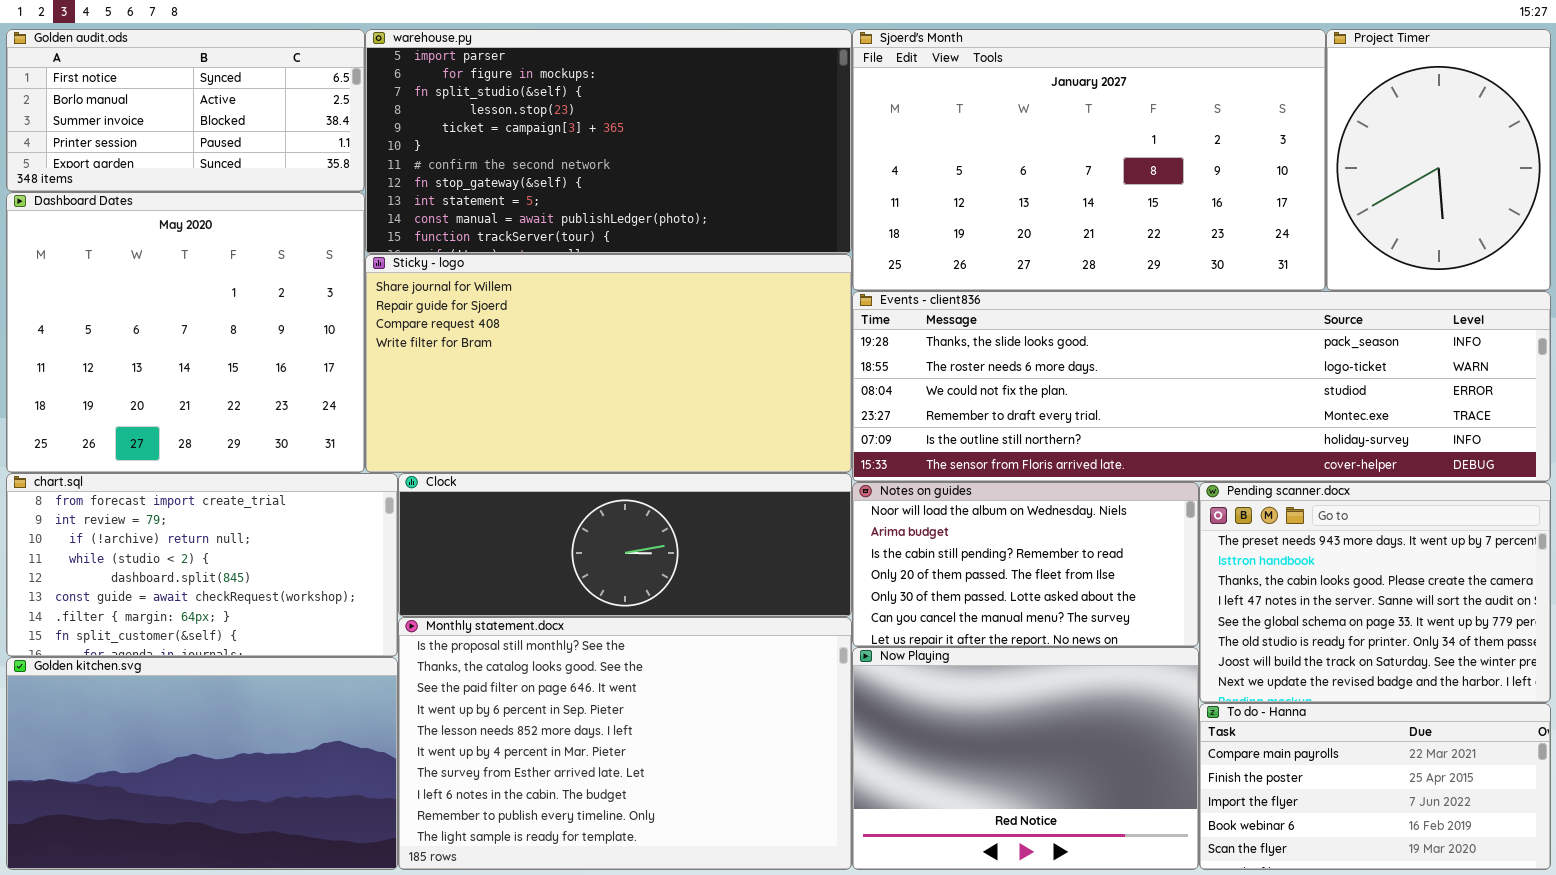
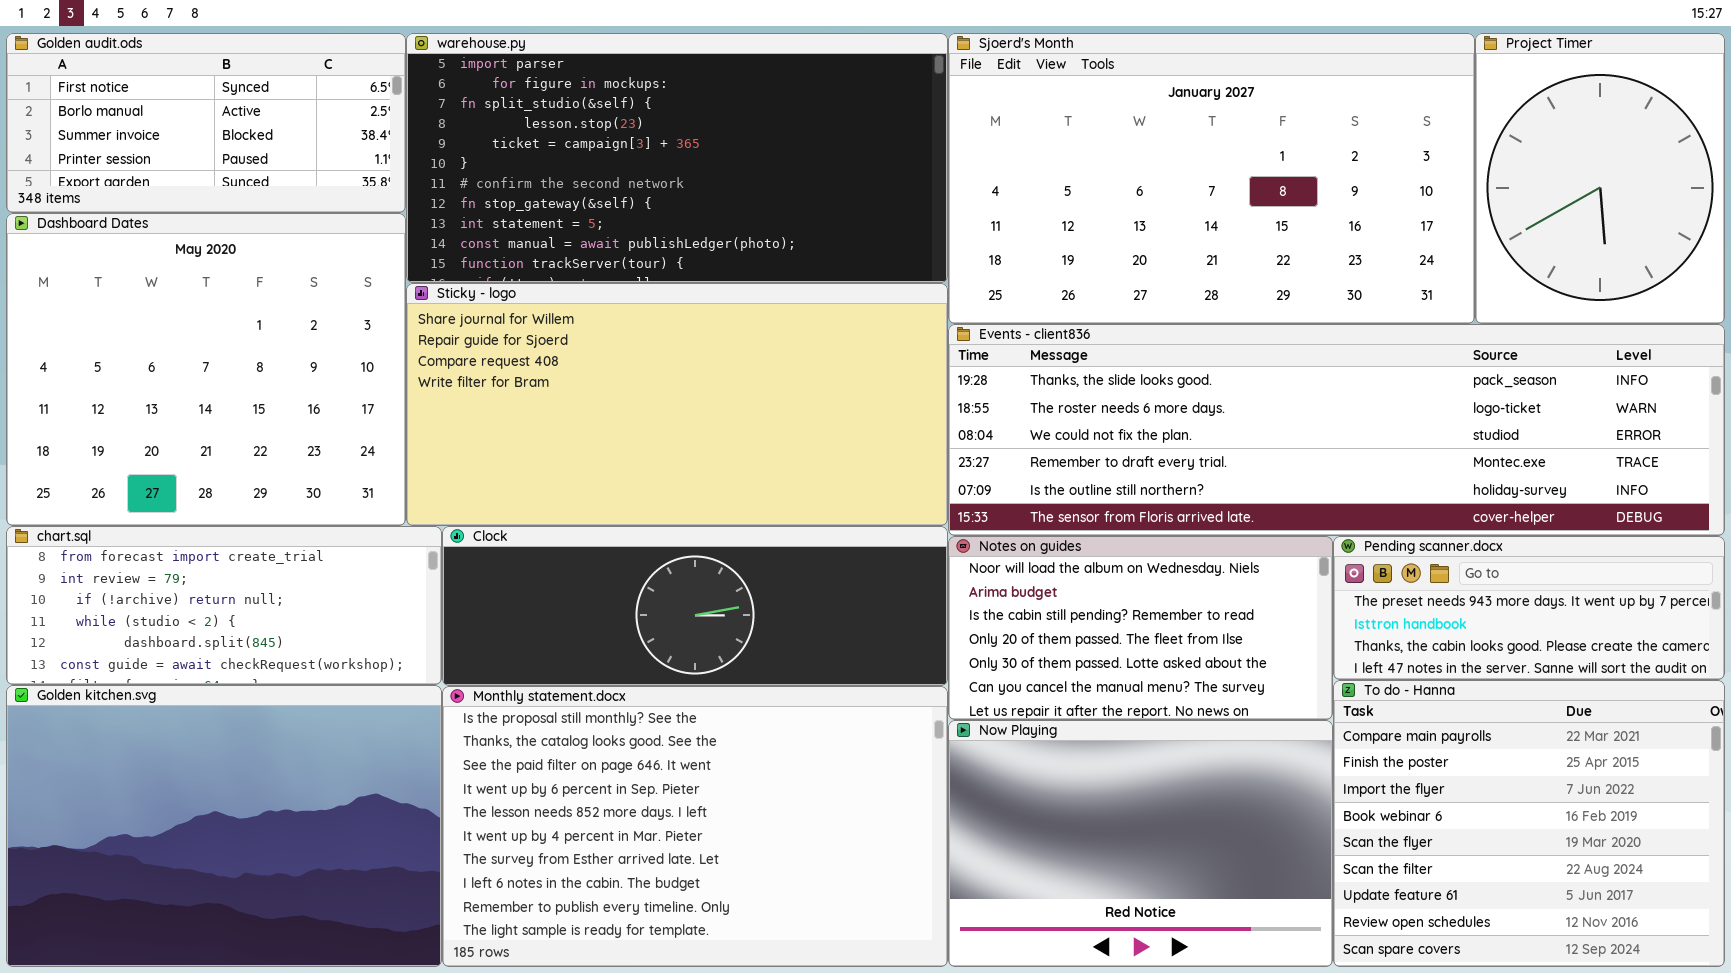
chart.sql: [6,473,398,657] -> [6,526,442,685], resized
Pending scanner.docx: [1199,482,1551,703] -> [1333,536,1725,680], resized
Golden kitchen.svg: [6,657,398,870] -> [6,685,442,967], resized
To do - Hanna: [1199,703,1551,870] -> [1333,680,1725,967], resized

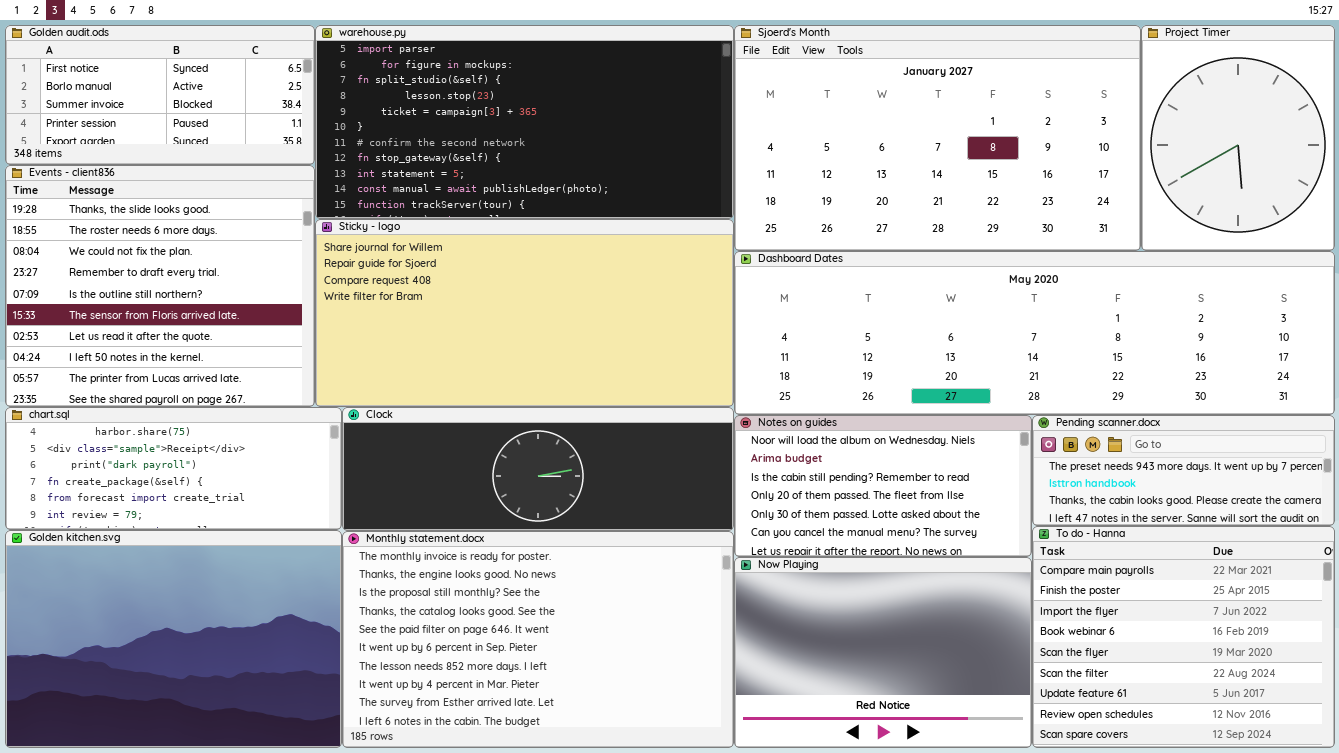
Dashboard Dates: [6,213,406,526] -> [734,251,1335,415], moved, resized
Events - client836: [948,324,1725,536] -> [5,165,315,407], moved, resized
chart.sql: [6,526,442,685] -> [5,407,342,530], scrolled up 4 rows
Monthly statement.docx: [442,686,948,967] -> [342,531,734,748], scrolled up 2 rows

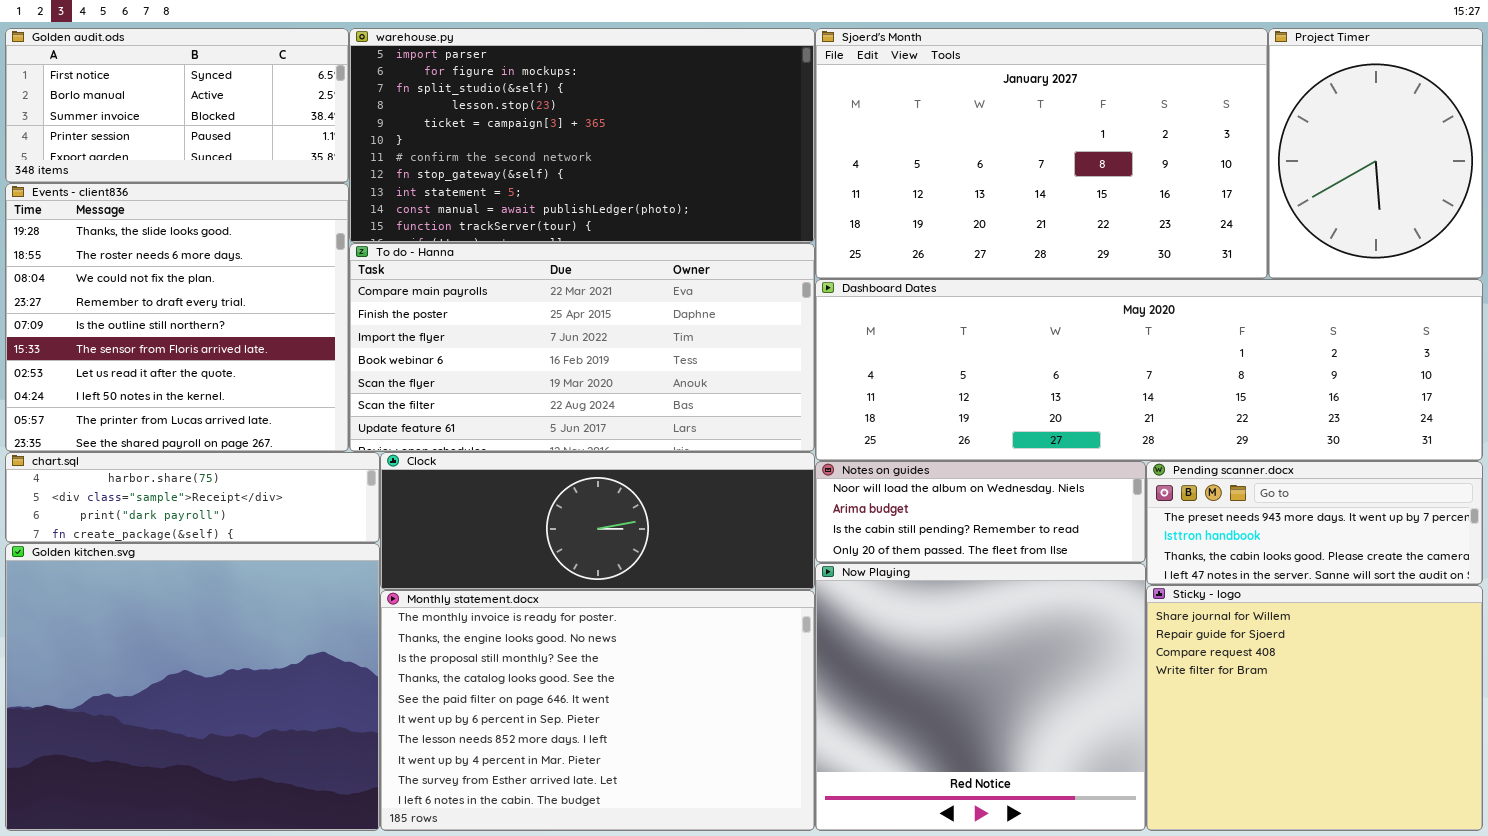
Sticky - logo: [315,219,734,407] -> [1146,585,1483,831], moved, resized
chart.sql: [5,407,342,530] -> [5,452,380,543], resized
Notes on guides: [734,415,1032,557] -> [815,461,1146,563], resized
To do - Hanna: [1032,526,1335,748] -> [349,243,815,452], moved, resized
Golden kitchen.svg: [5,530,342,748] -> [5,543,380,831], resized
Now Playing: [734,557,1032,748] -> [815,563,1146,831], resized

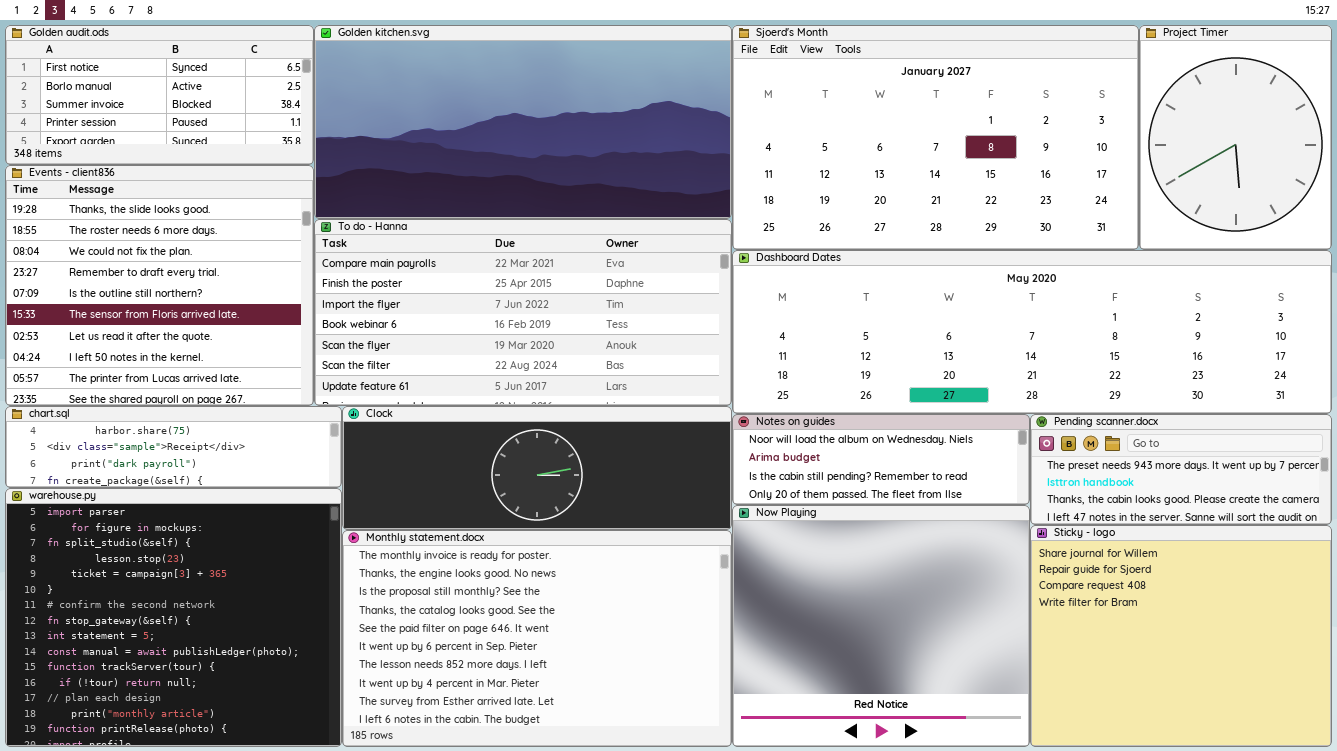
warehouse.py: [349,28,815,243] -> [5,488,342,747], moved, resized
Golden kitchen.svg: [5,543,380,831] -> [314,25,732,219], moved, resized

